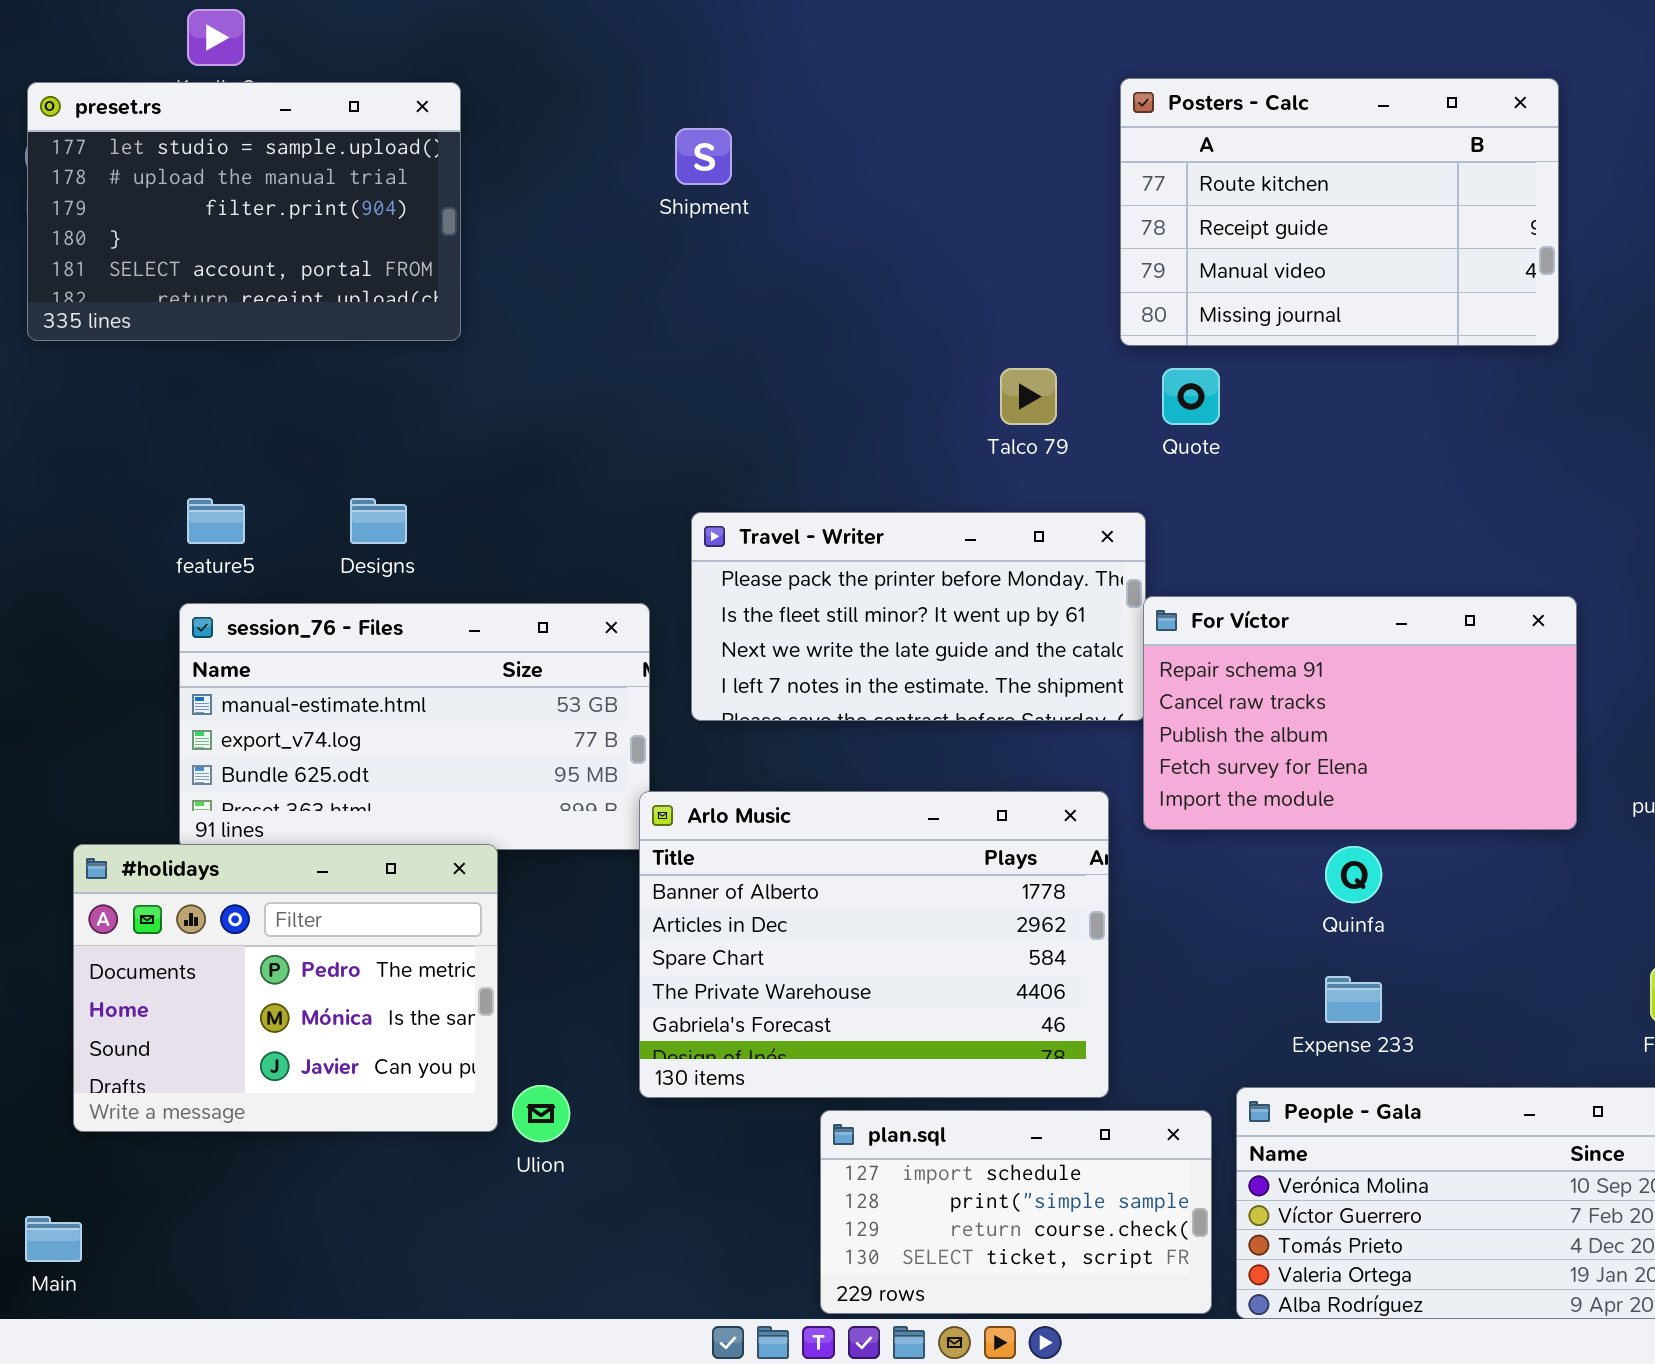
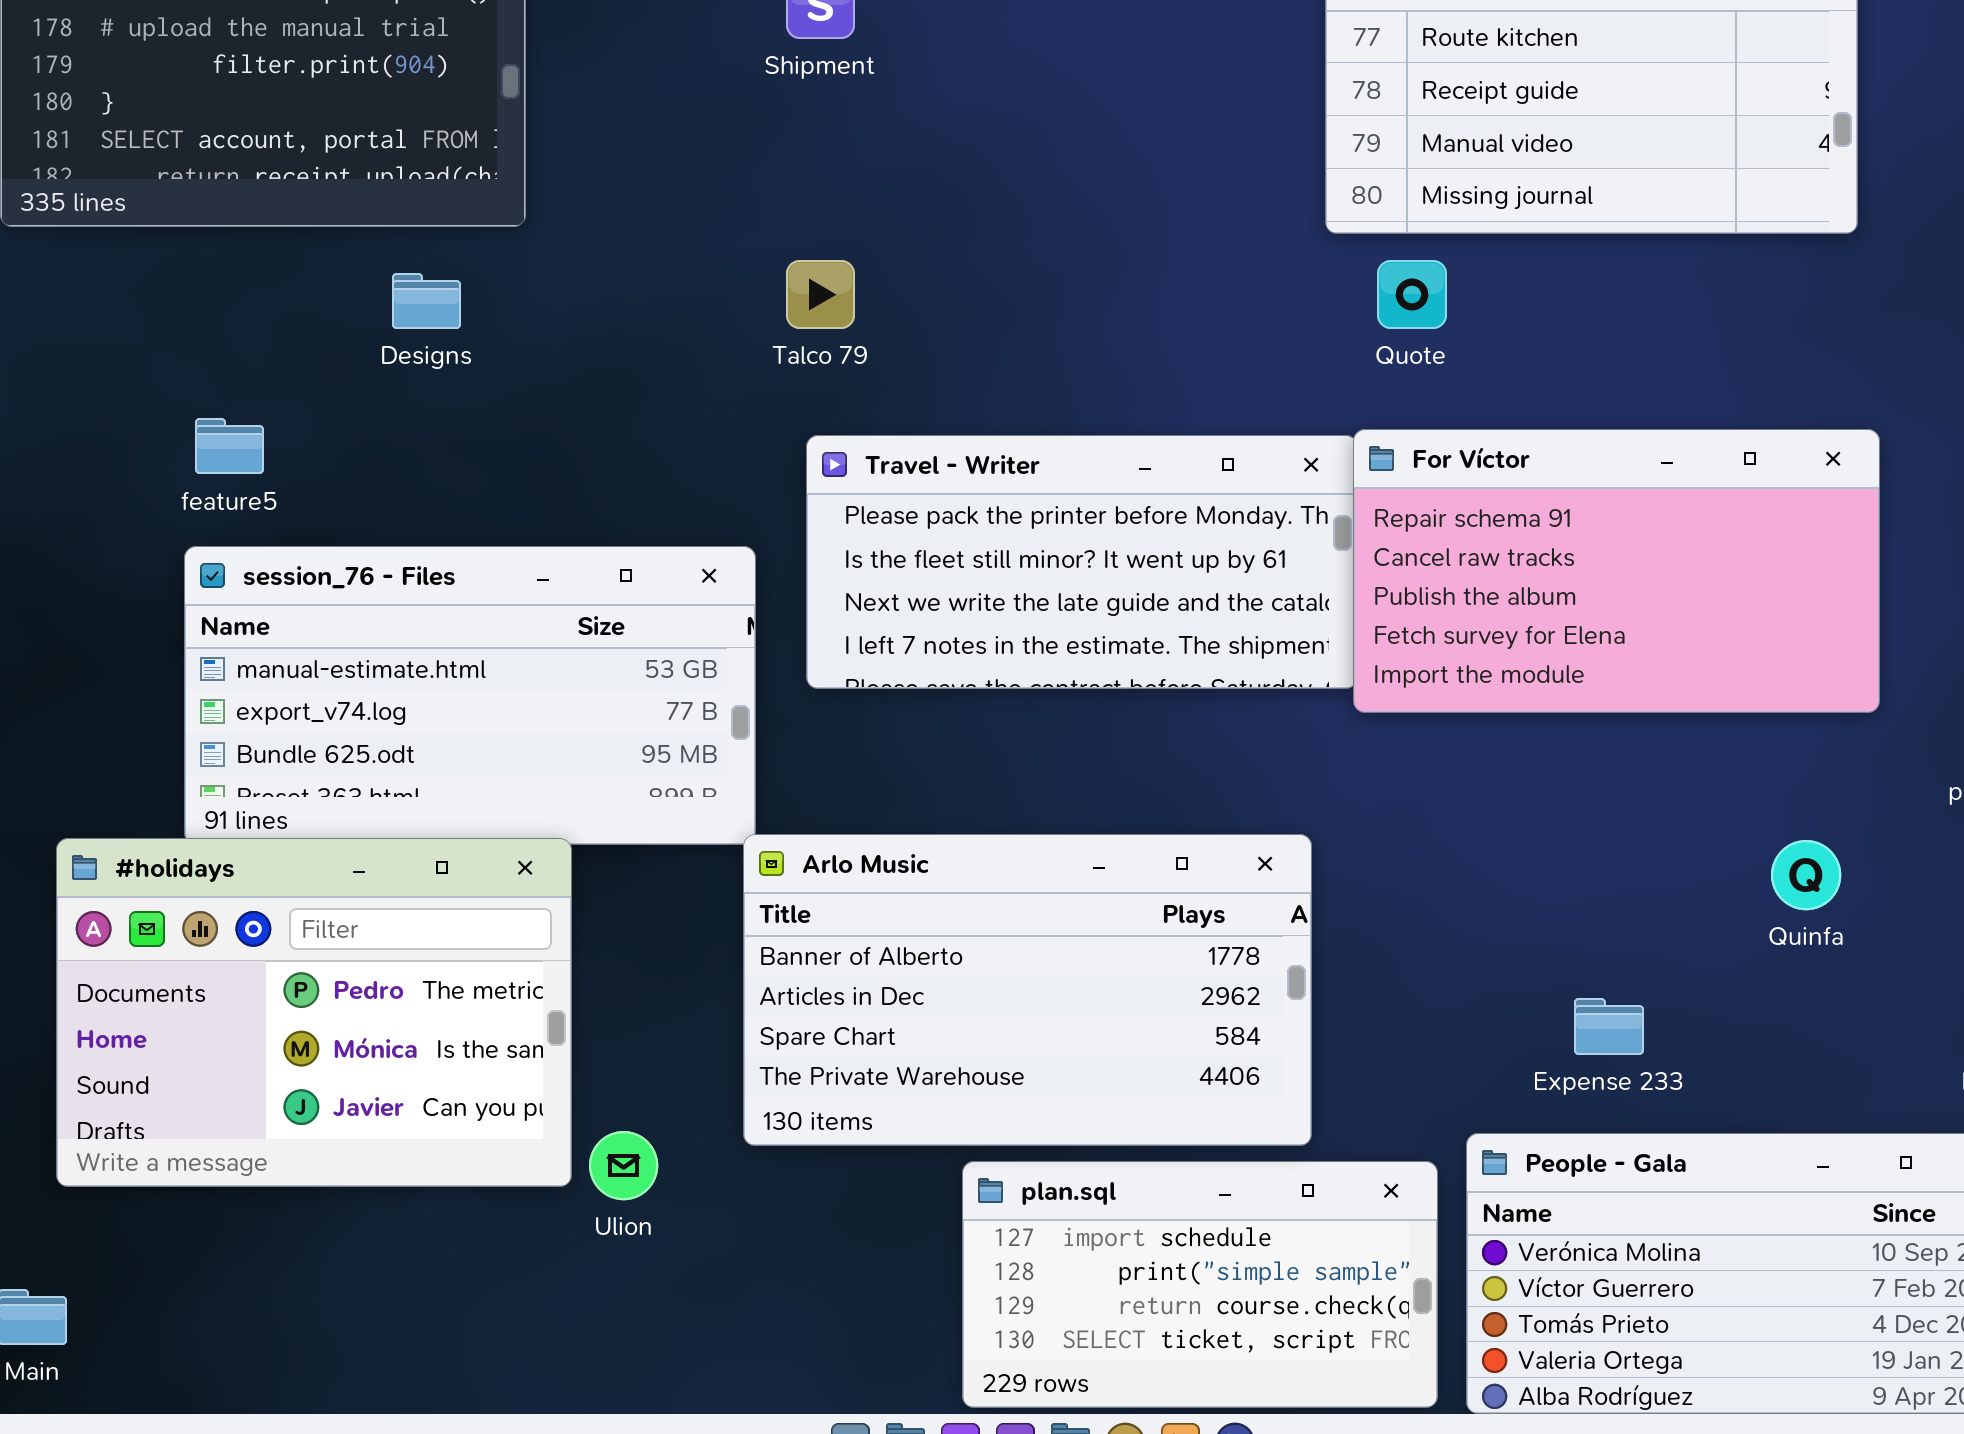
Talco 79: [1000,368,1057,425] -> [786,260,855,329], moved
Designs: [350,498,407,544] -> [392,273,461,329], moved
For Víctor: [1143,596,1577,830] -> [1353,429,1880,713], moved
Arlo Music: [639,791,1109,1098] -> [743,834,1312,1146], resized
Quinfa: [1325,846,1382,903] -> [1771,840,1841,910], moved

